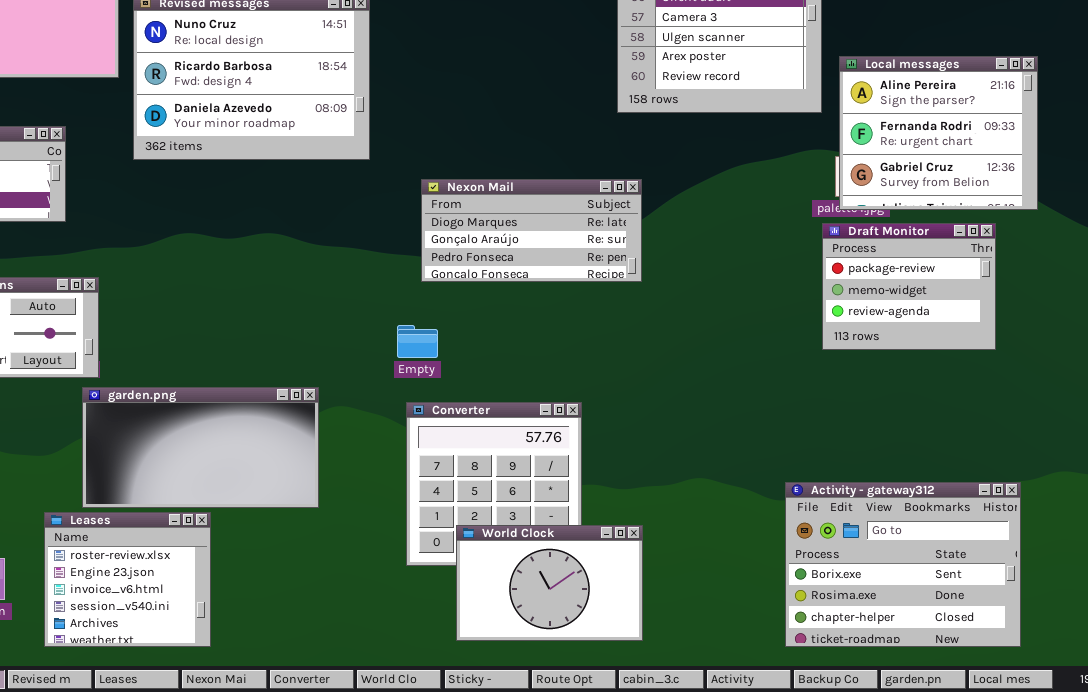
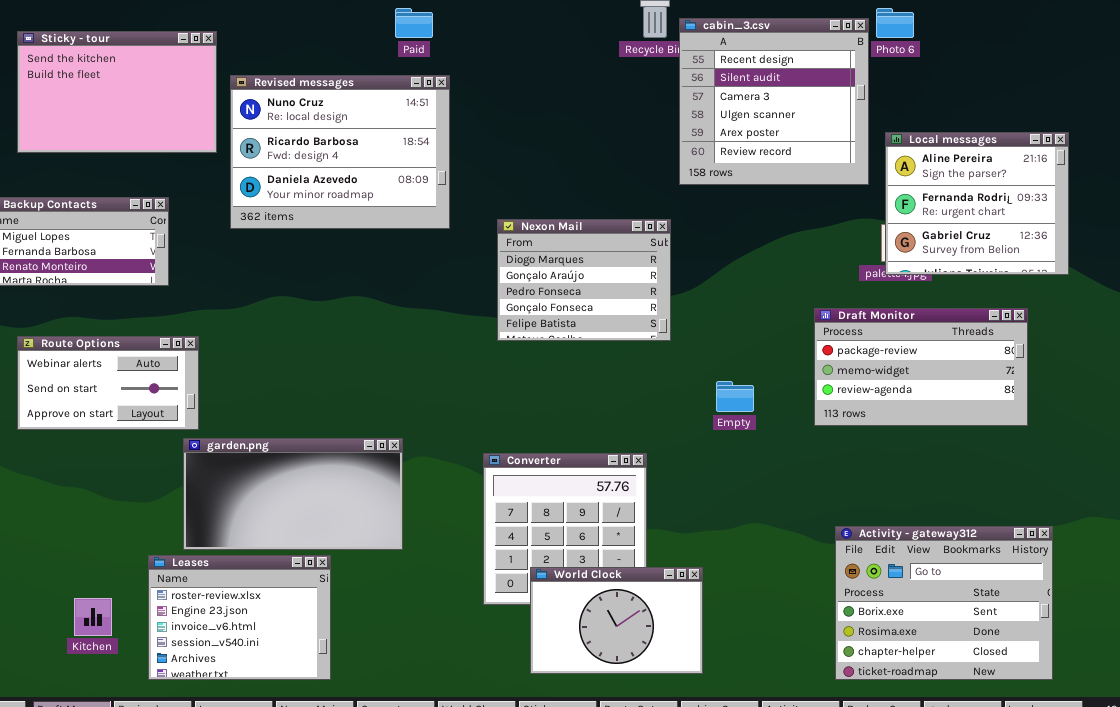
Nexon Mail: [421,179,642,282] -> [497,219,671,341], resized
Draft Monitor: [822,223,996,350] -> [814,308,1028,426], moved, resized
Empty: [397,325,438,358] -> [716,381,754,412], moved
Leases: [44,512,211,647] -> [148,555,331,680], resized

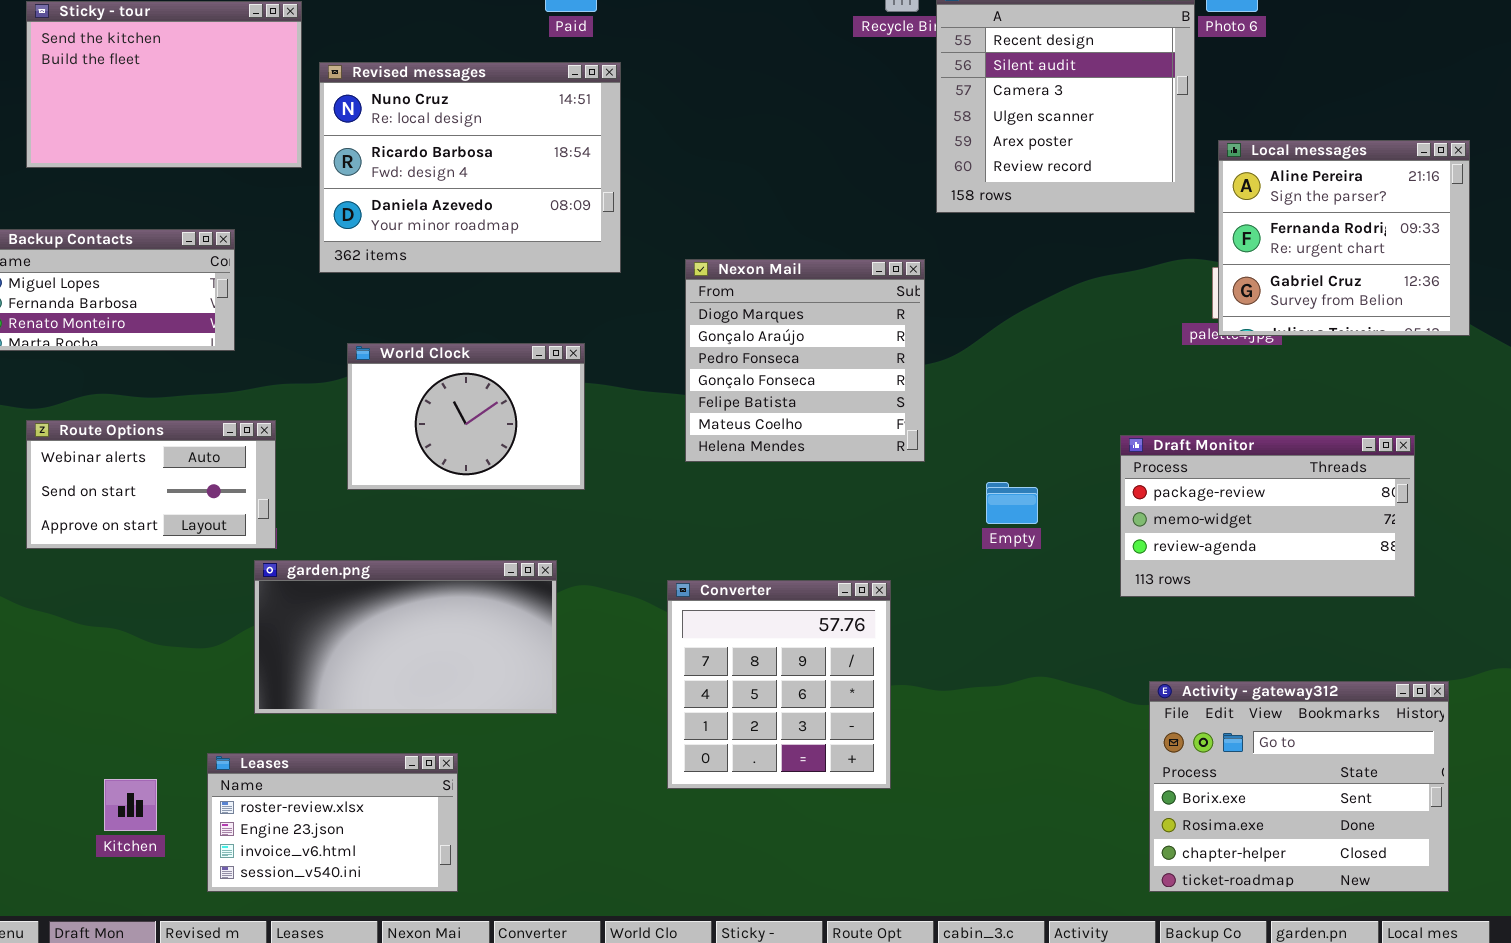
Nexon Mail: [497,219,671,341] -> [685,259,925,462], resized
Draft Monitor: [814,308,1028,426] -> [1120,435,1415,597], moved
Leases: [148,555,331,680] -> [207,753,458,892], resized
World Clock: [530,567,703,674] -> [347,343,585,490], moved

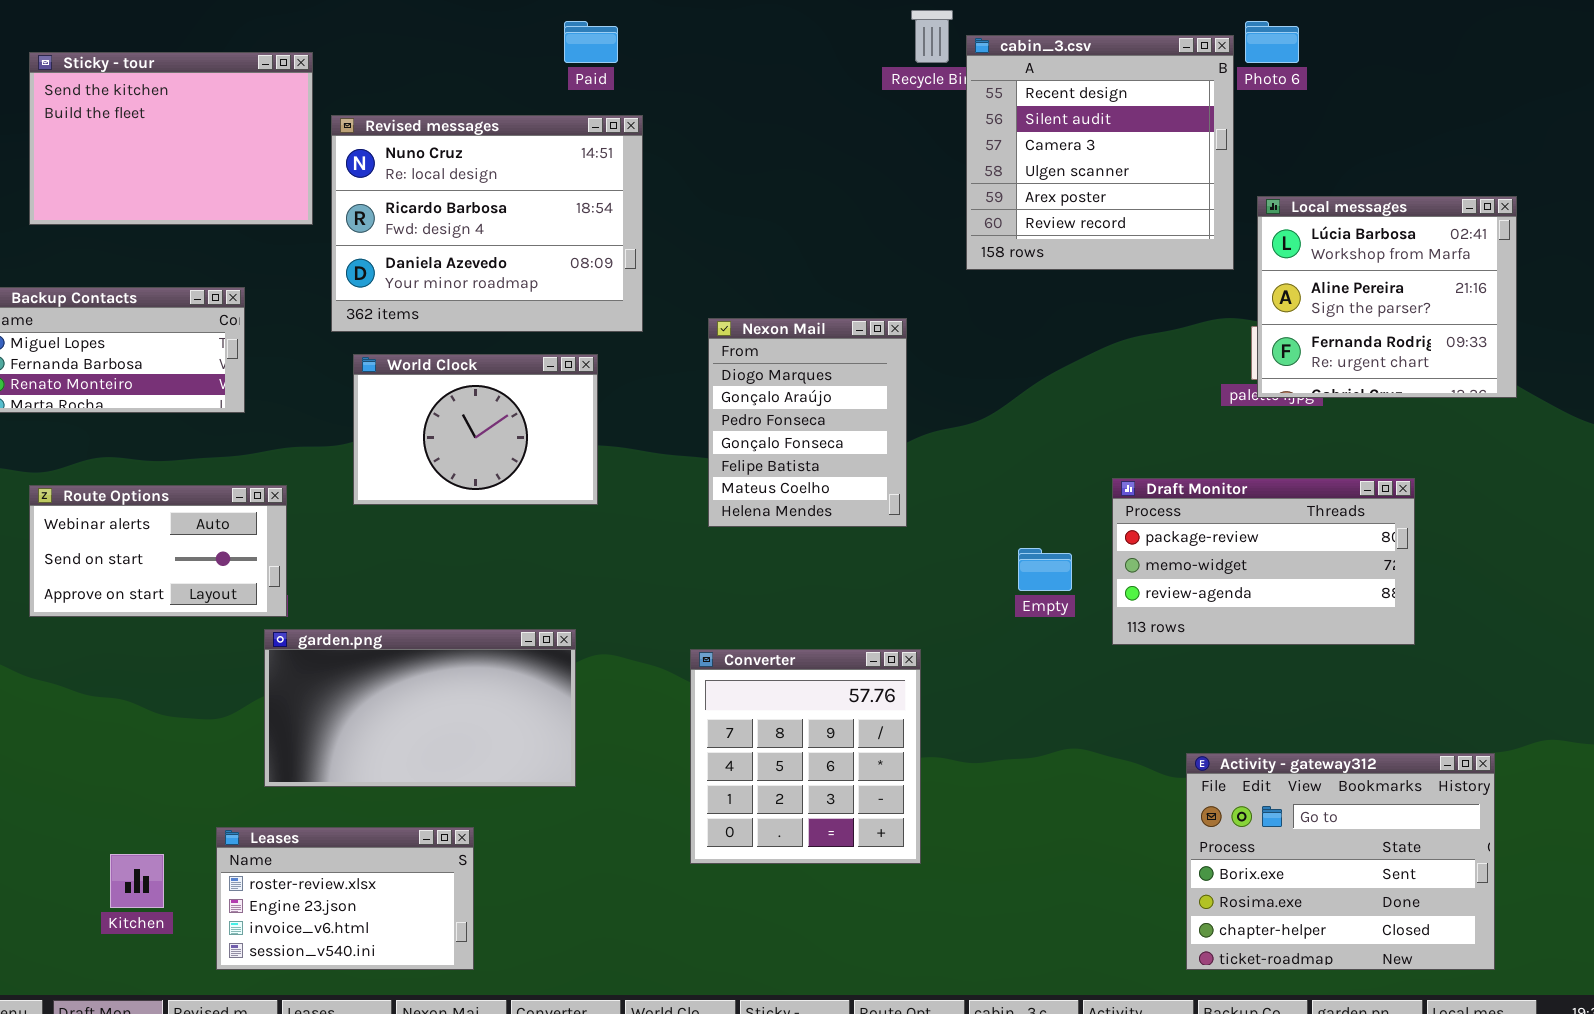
Local messages: [1218,140,1470,336] -> [1257,196,1517,398], scrolled up 1 row
Nexon Mail: [685,259,925,462] -> [708,318,907,527], resized
World Clock: [347,343,585,490] -> [353,354,598,505], moved
Draft Monitor: [1120,435,1415,597] -> [1112,478,1415,645], moved

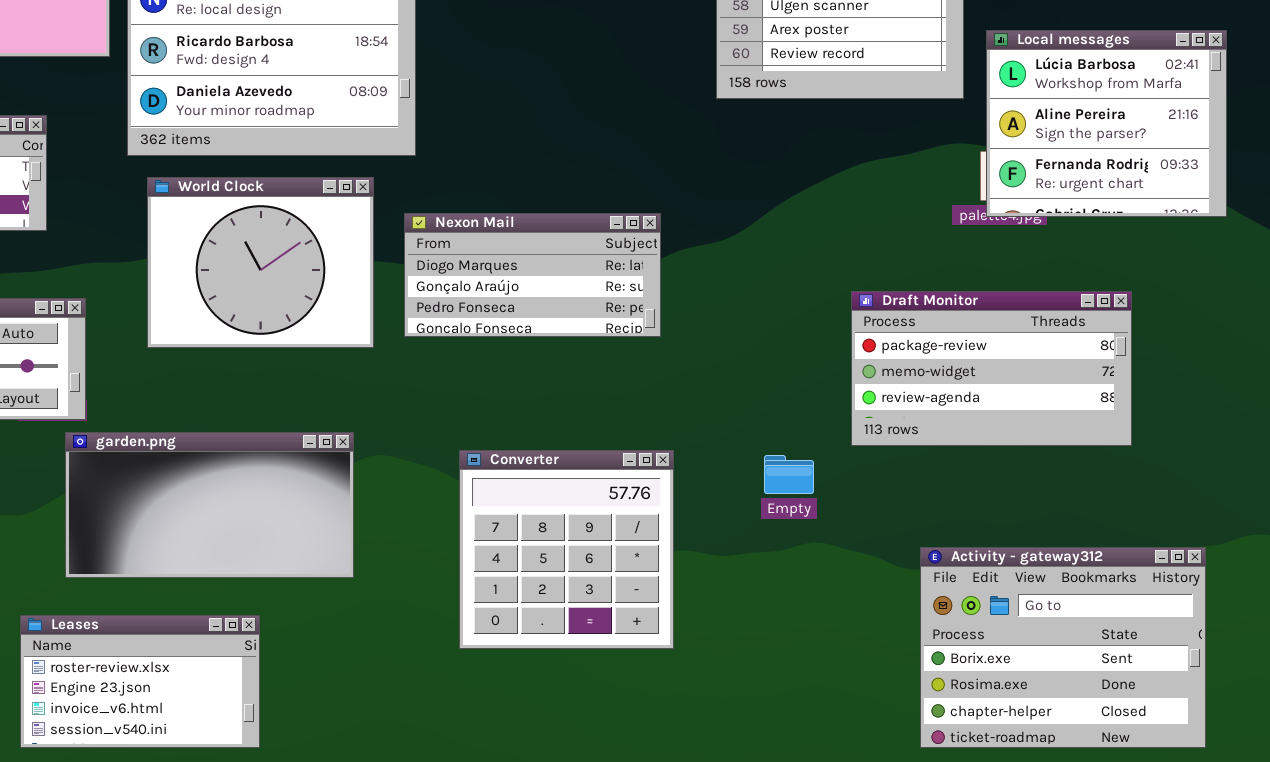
Nexon Mail: [708,318,907,527] -> [404,213,661,337], resized
World Clock: [353,354,598,505] -> [147,177,374,348], resized
Empty: [1018,548,1072,591] -> [764,455,814,494], moved

